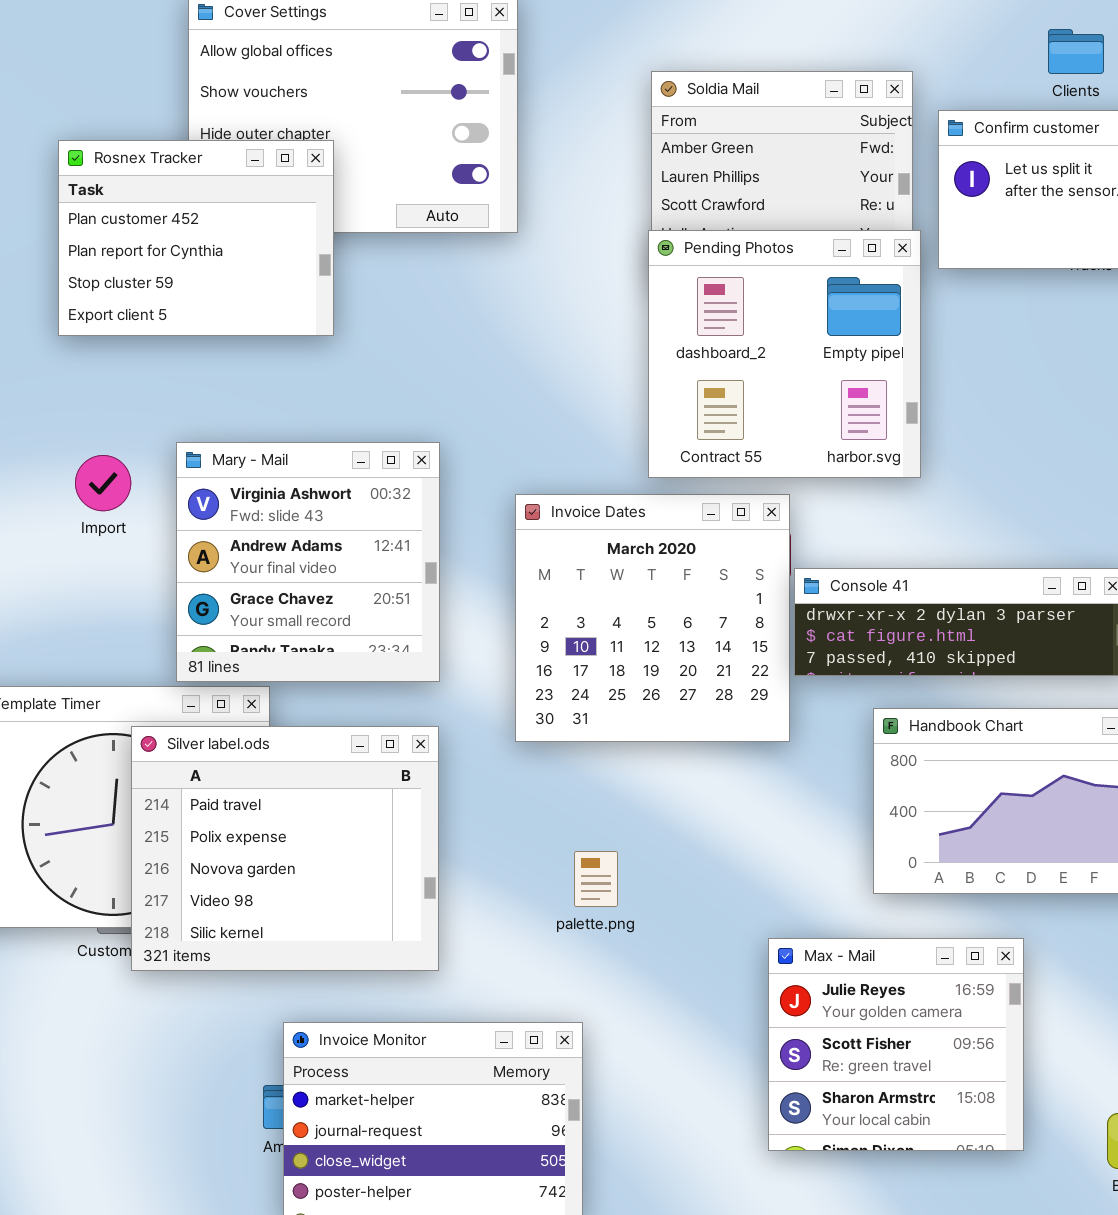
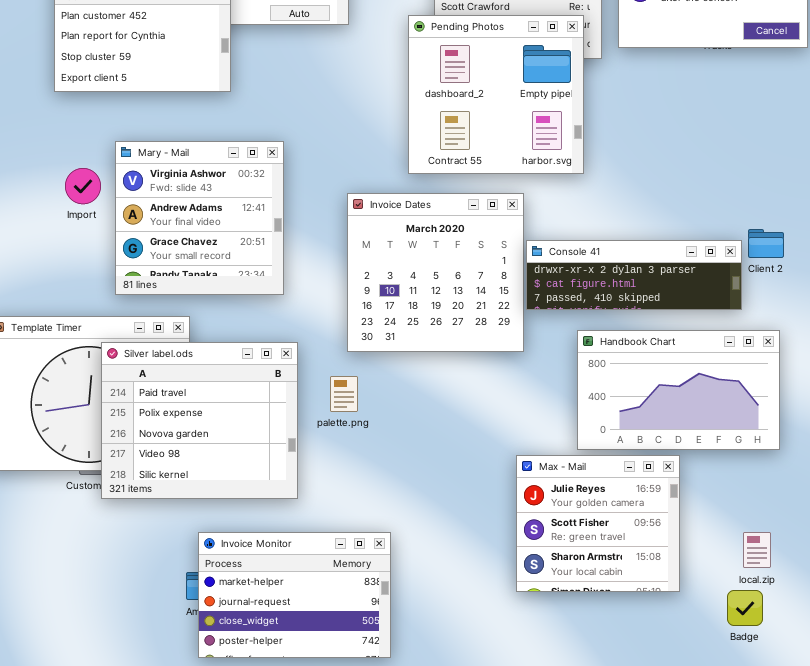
Pending Photos: [648,230,921,478] -> [408,15,584,174], moved
Mary - Mail: [176,442,440,682] -> [115,141,284,295], moved
palette.png: [574,851,618,907] -> [330,376,358,412], moved
Max - Mail: [768,938,1024,1151] -> [516,455,680,592], moved

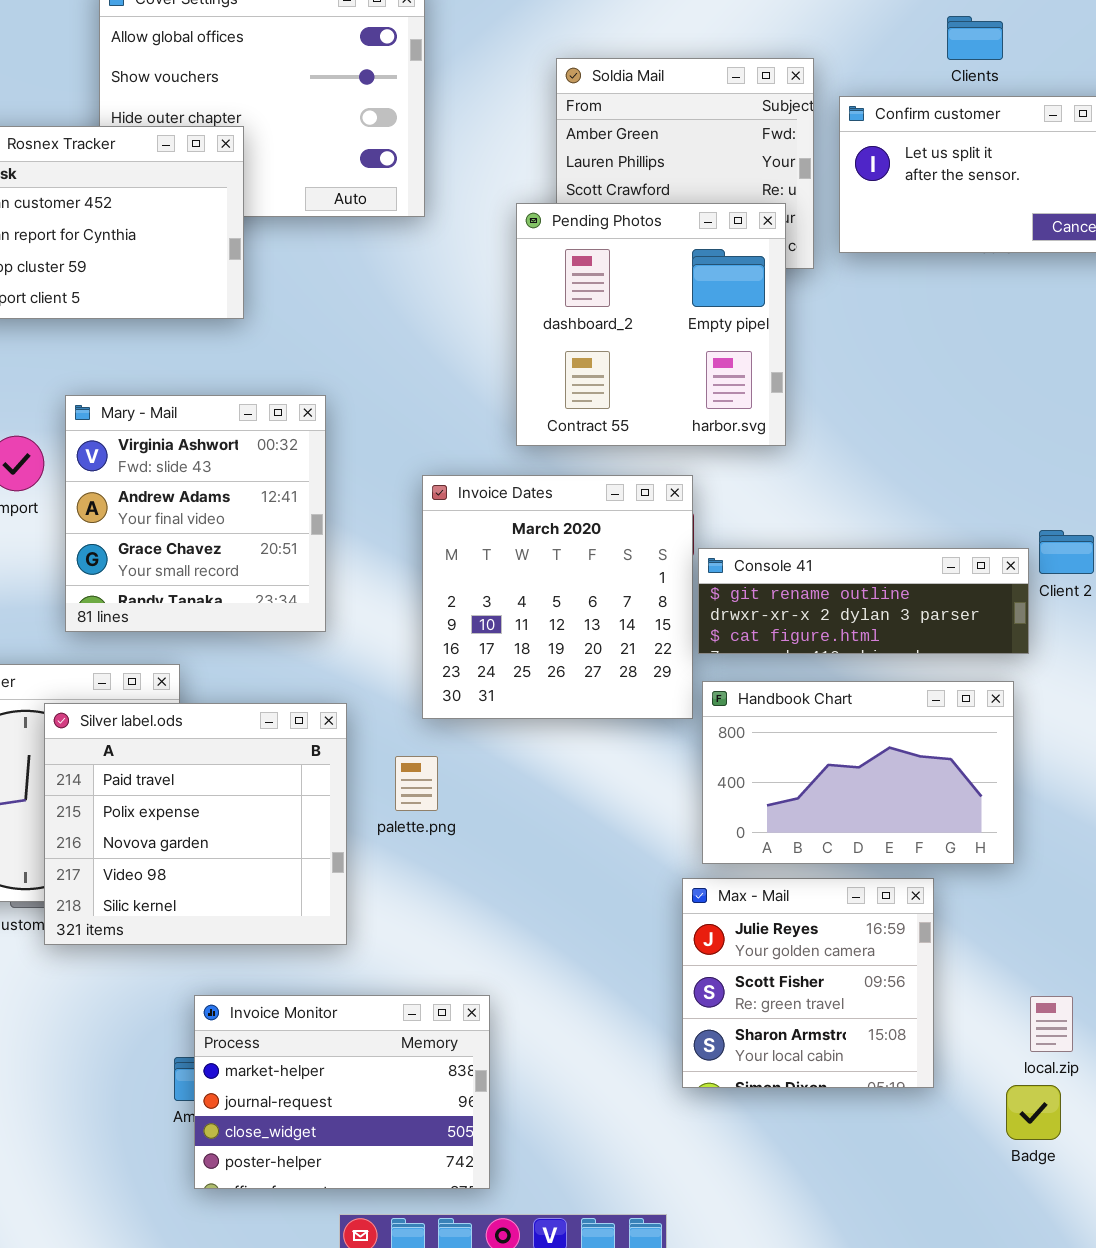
Console 41: [526,240,742,310] -> [698,548,1029,654], scrolled up 1 row
Handbook Chart: [577,330,780,450] -> [702,681,1014,864], moved

